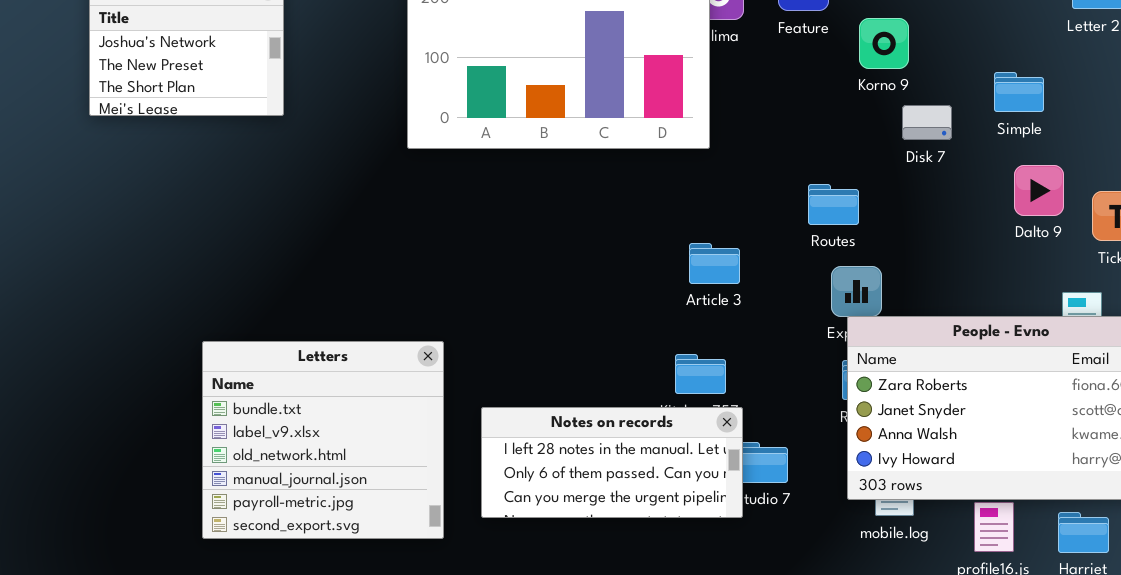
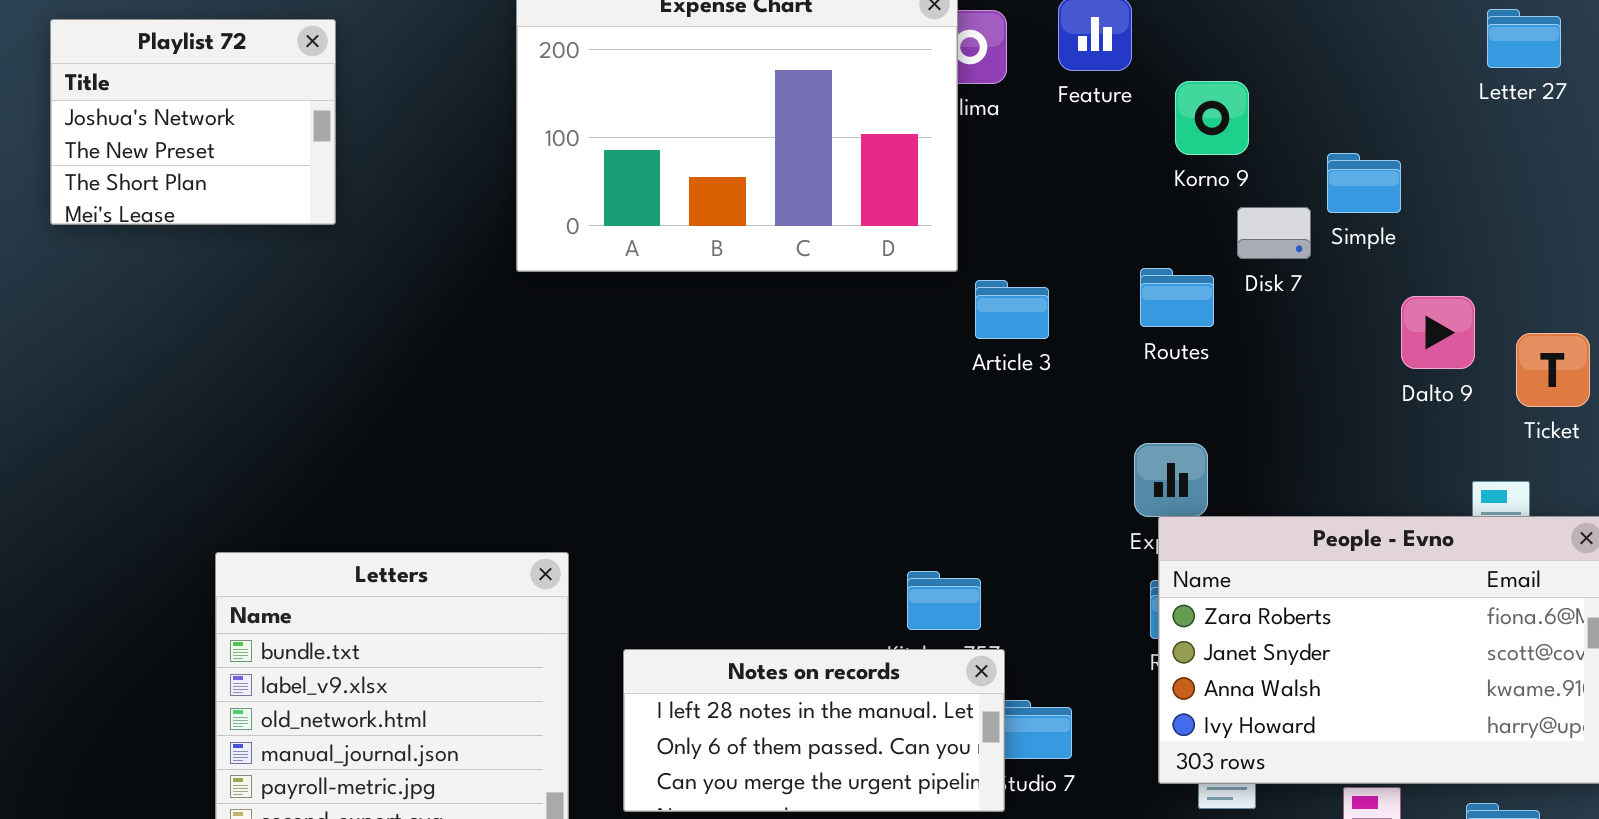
Simple: [994,72,1044,112] -> [1327,153,1401,213], moved
Routes: [808,184,859,225] -> [1140,268,1214,327], moved
Article 3: [689,243,740,284] -> [975,280,1049,339], moved

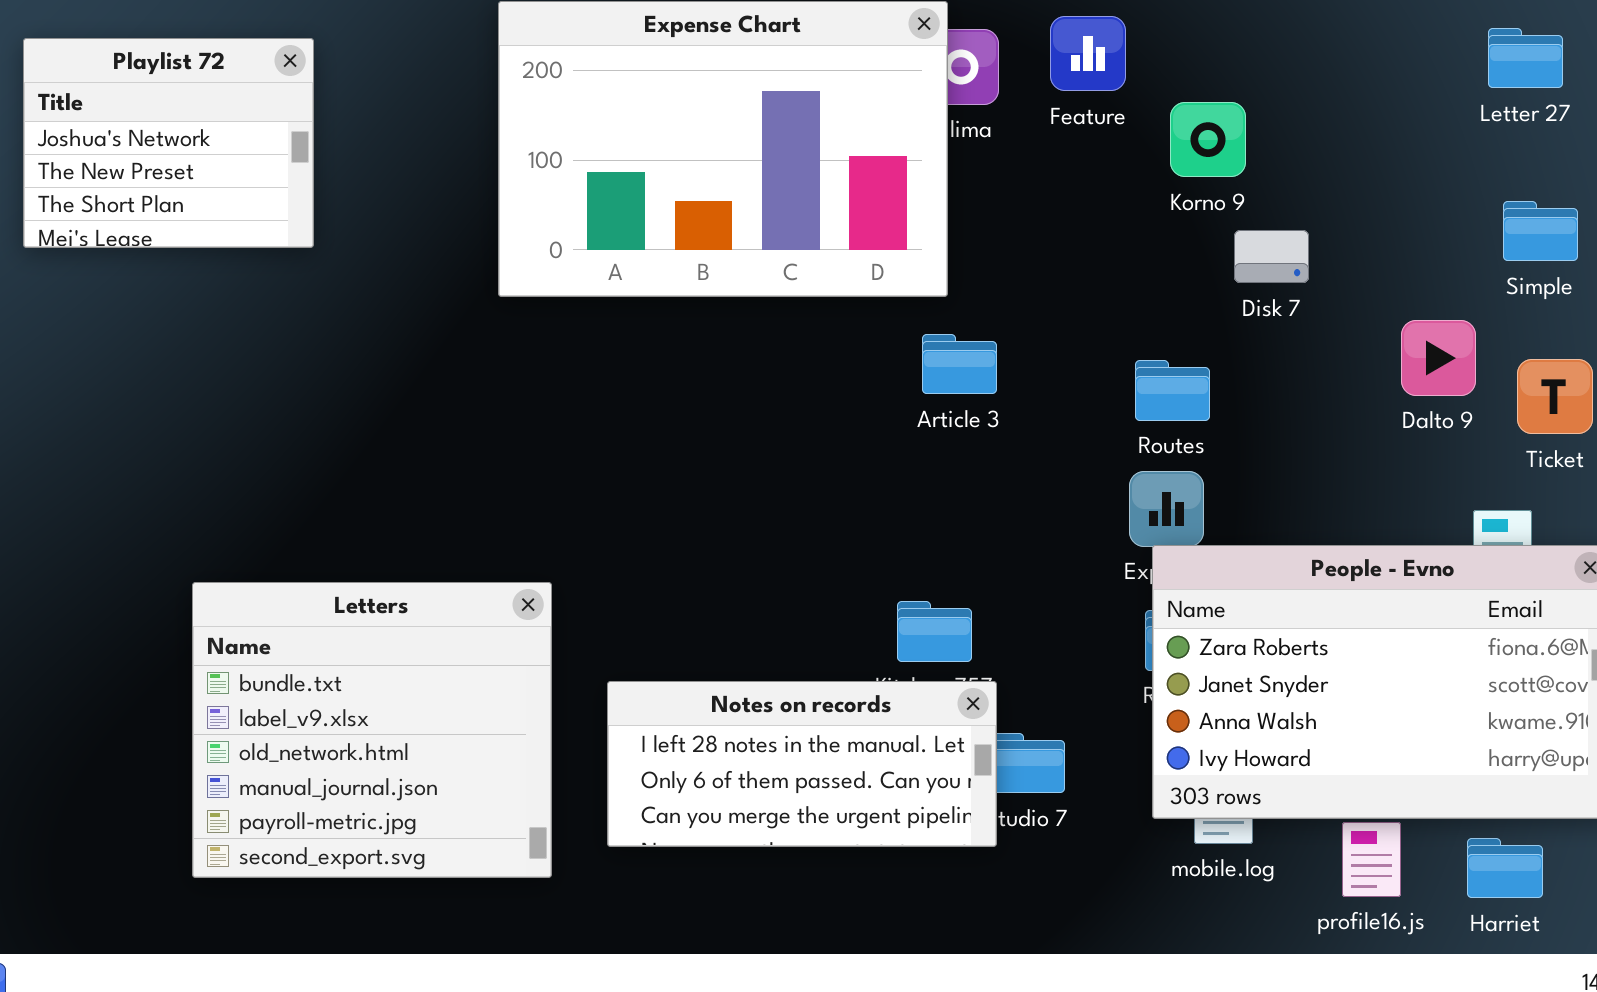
Simple: [1327,153,1401,213] -> [1503,201,1578,261], moved
Routes: [1140,268,1214,327] -> [1135,360,1210,421], moved
Article 3: [975,280,1049,339] -> [922,334,997,394], moved

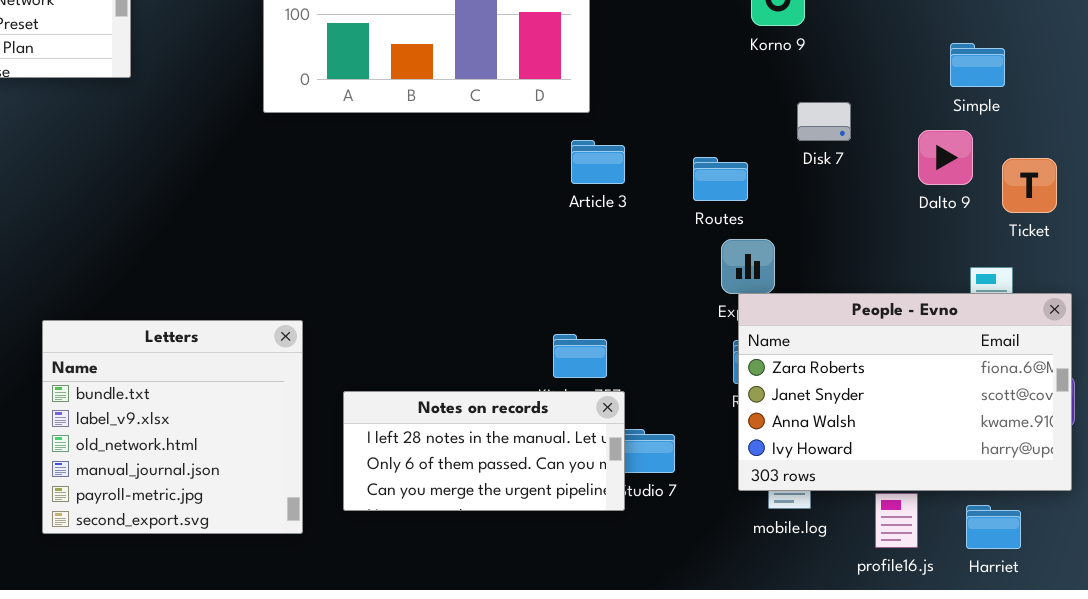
Simple: [1503,201,1578,261] -> [950,43,1005,87], moved
Disk 7: [1234,230,1309,283] -> [797,102,851,141], moved
Routes: [1135,360,1210,421] -> [693,157,748,201], moved

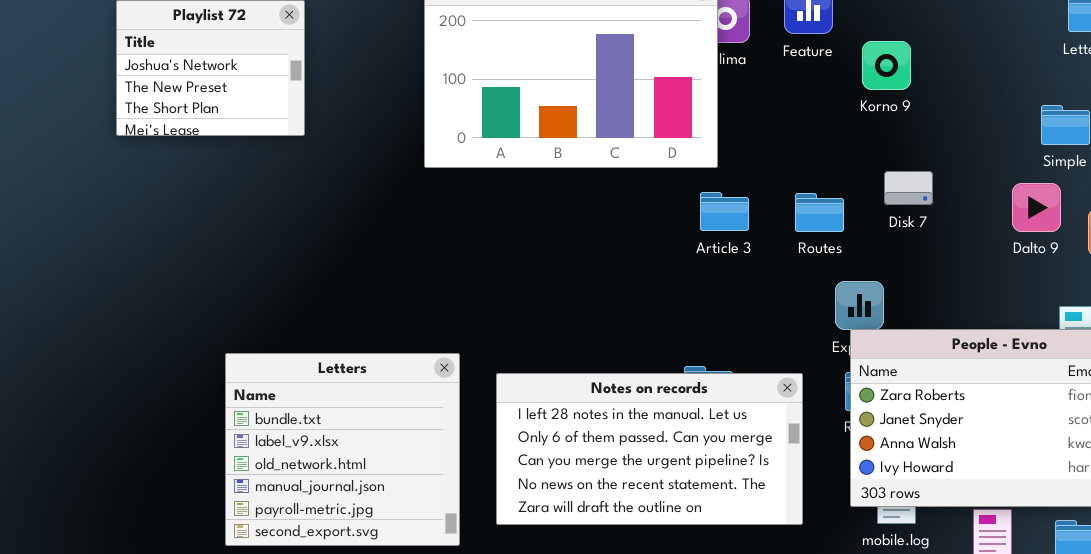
Disk 7: [797,102,851,141] -> [884,171,933,205], moved
Routes: [693,157,748,201] -> [795,193,844,232], moved
Notes on records: [343,391,625,511] -> [496,373,803,525], resized

